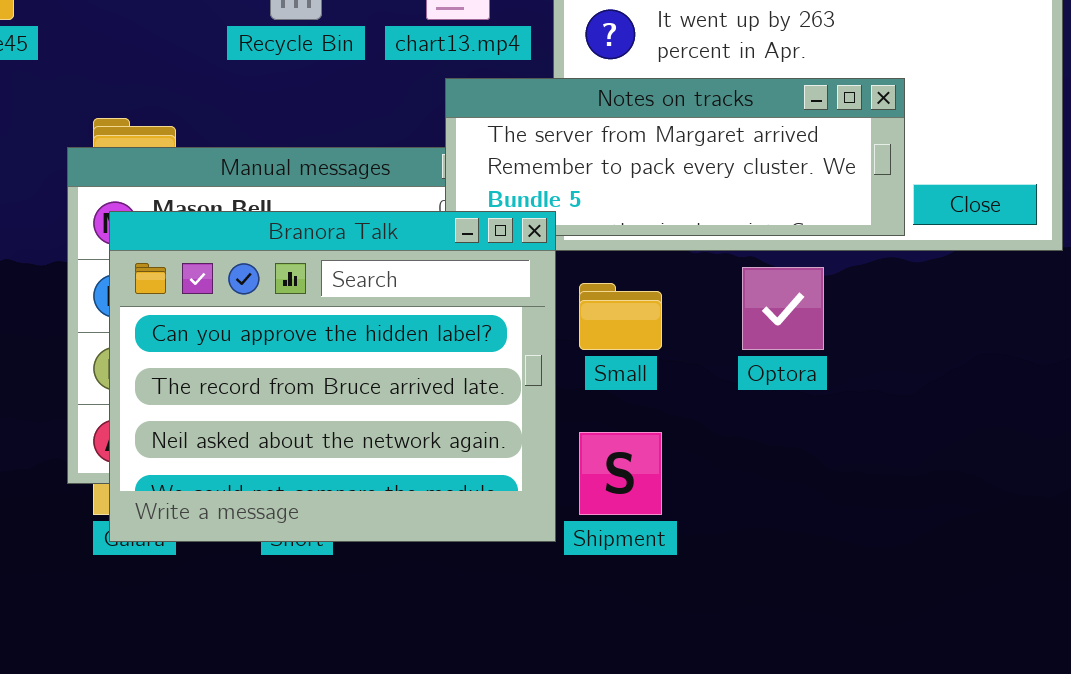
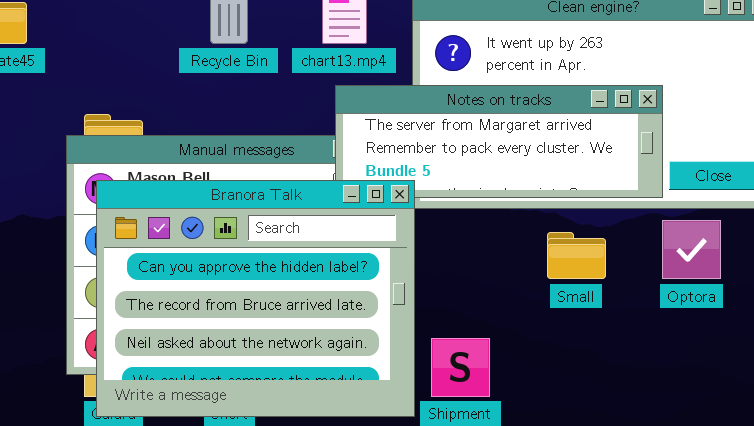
Optora: [742,267,824,350] -> [662,220,721,279], moved
Small: [579,283,662,350] -> [547,232,606,279], moved

